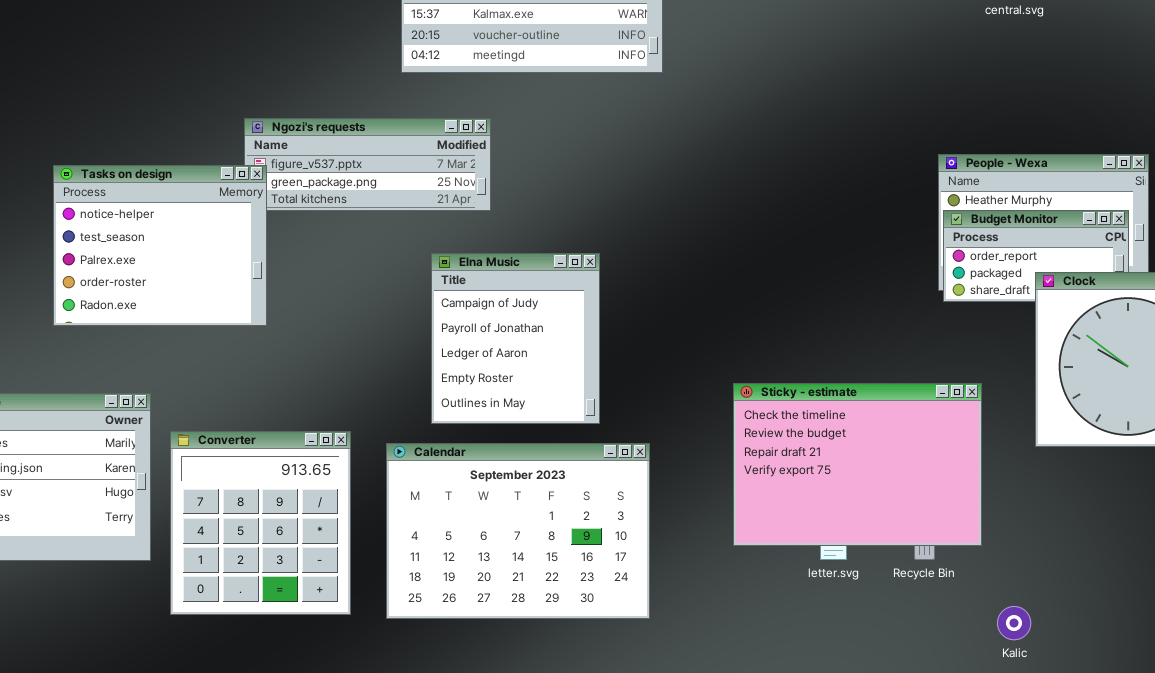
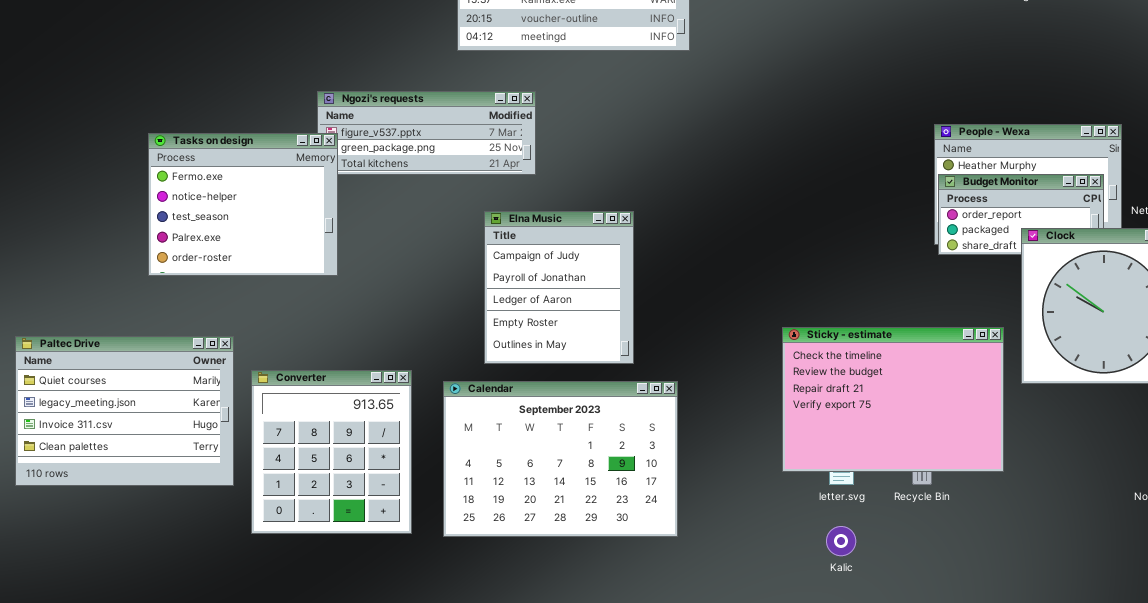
Tasks on design: [53,165,267,326] -> [148,133,338,276], scrolled up 1 row
Sticky - estimate: [733,383,982,546] -> [782,327,1004,472], moved
Kalic: [997,606,1031,640] -> [826,526,856,556], moved

